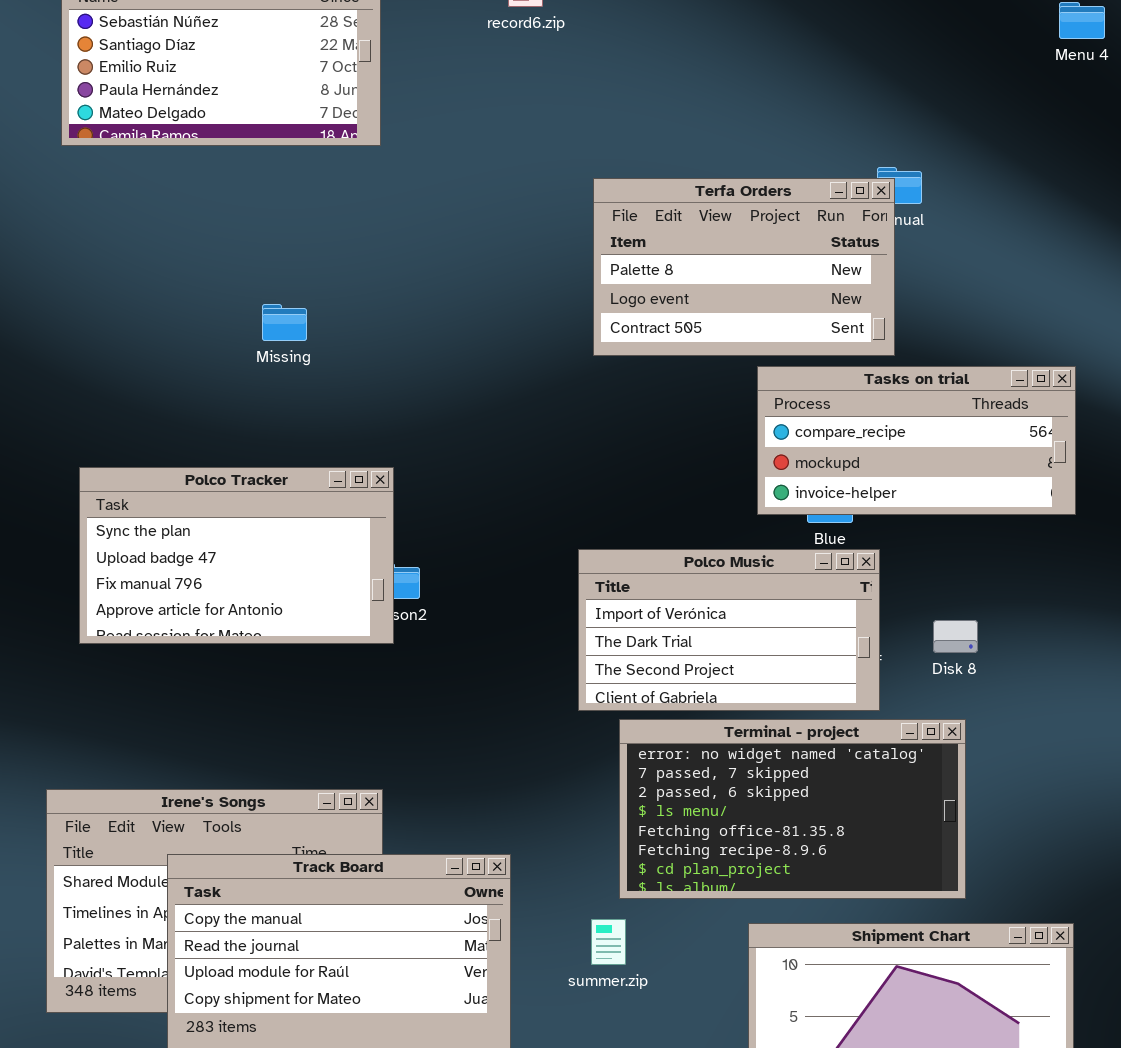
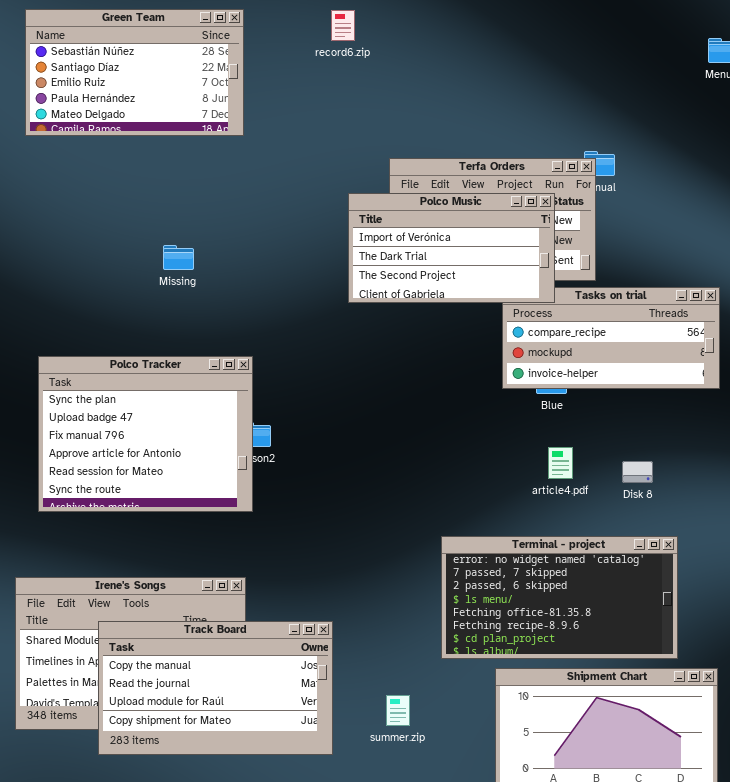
Polco Tracker: [79,467,394,644] -> [38,356,253,512], resized
Polco Music: [578,549,880,711] -> [348,193,555,303], moved
Terminal - project: [619,719,966,899] -> [441,536,678,659], moved
summer.zip: [591,919,626,965] -> [386,695,410,726], moved

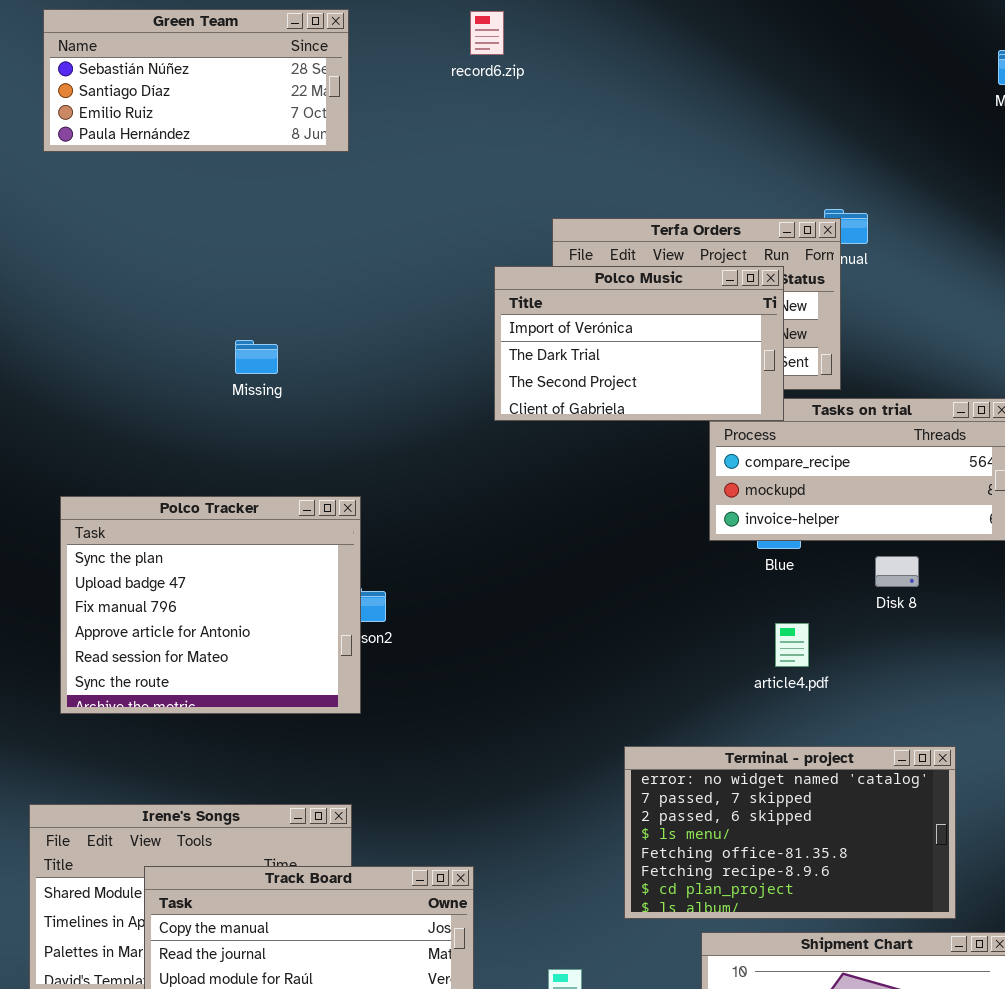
Green Team: [25,9,244,136] -> [43,9,349,152], resized
Disk 8: [622,461,653,483] -> [875,556,919,587], moved

